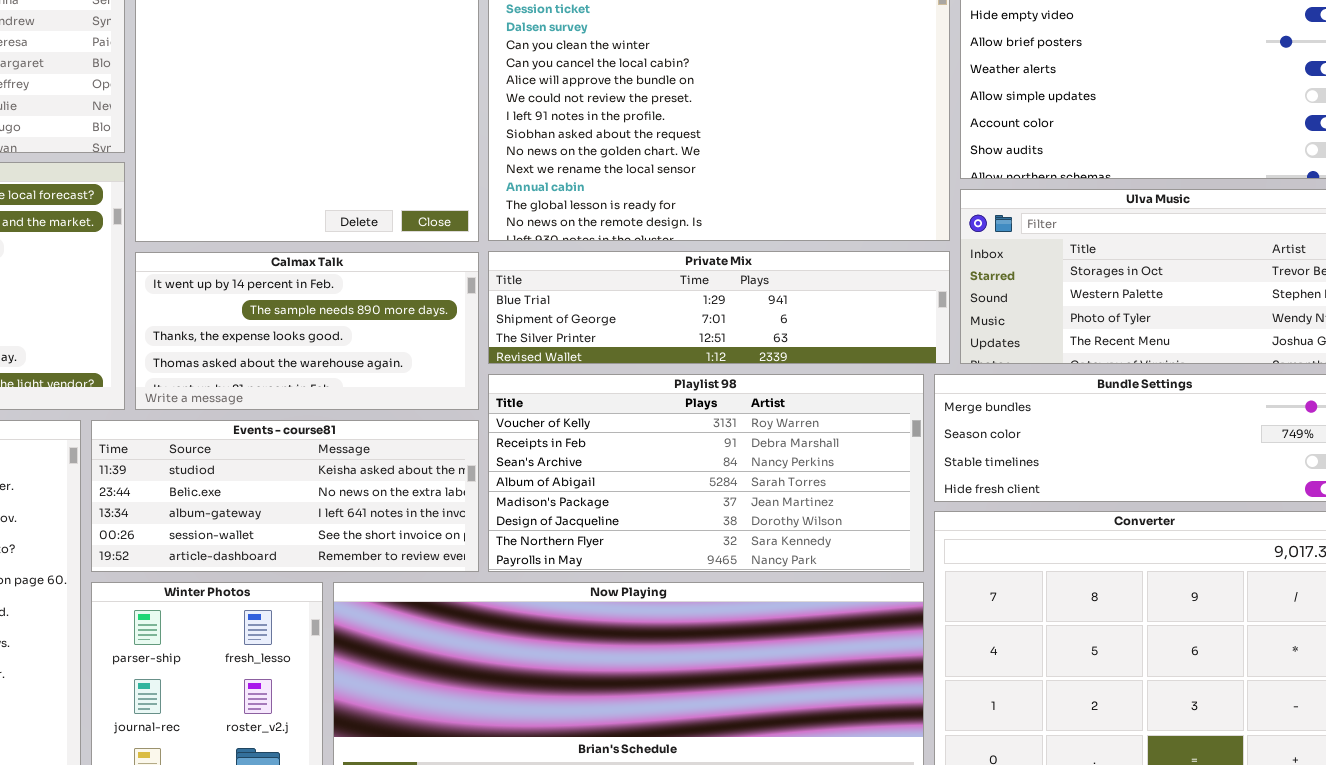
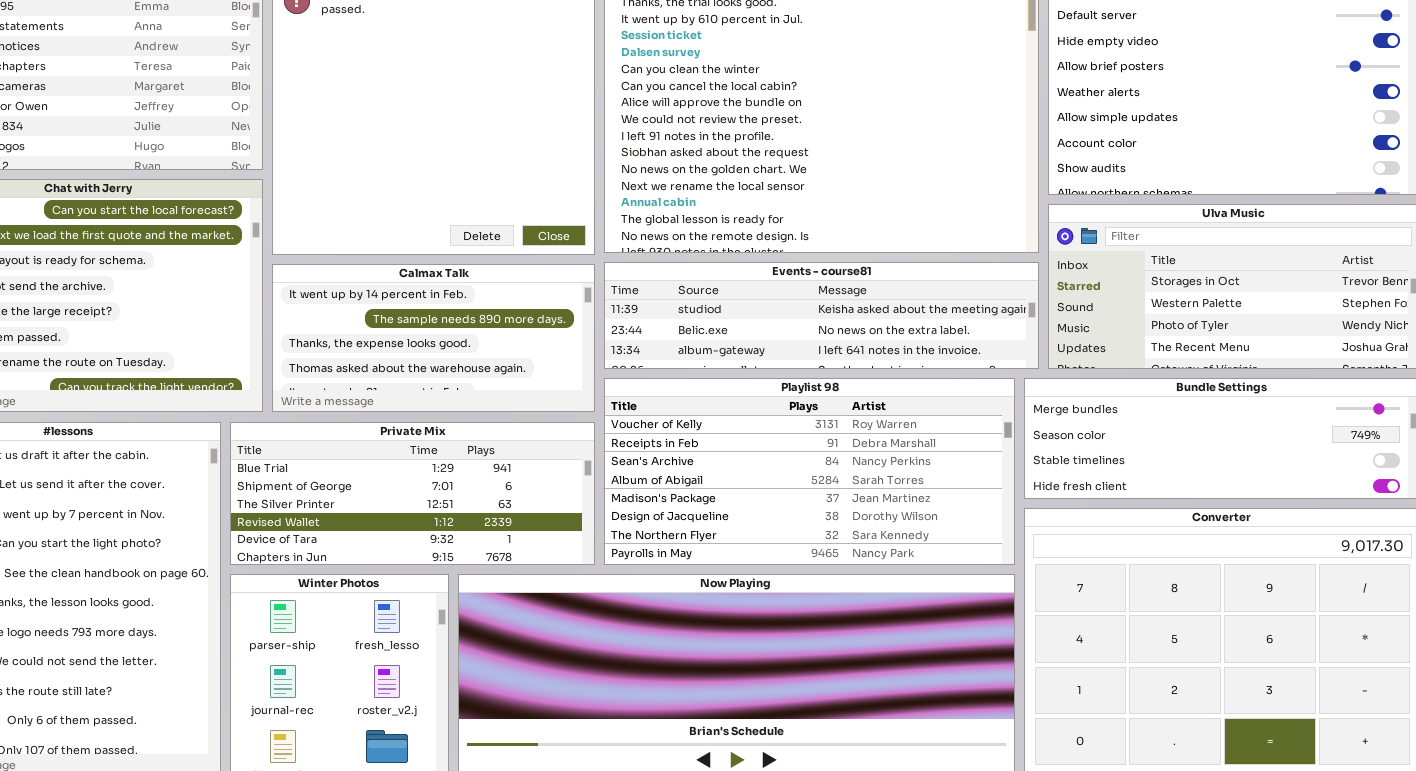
Private Mix: [488,251,950,364] -> [230,422,595,565], moved, resized
Events - course81: [91,420,479,572] -> [604,262,1039,369], moved, resized

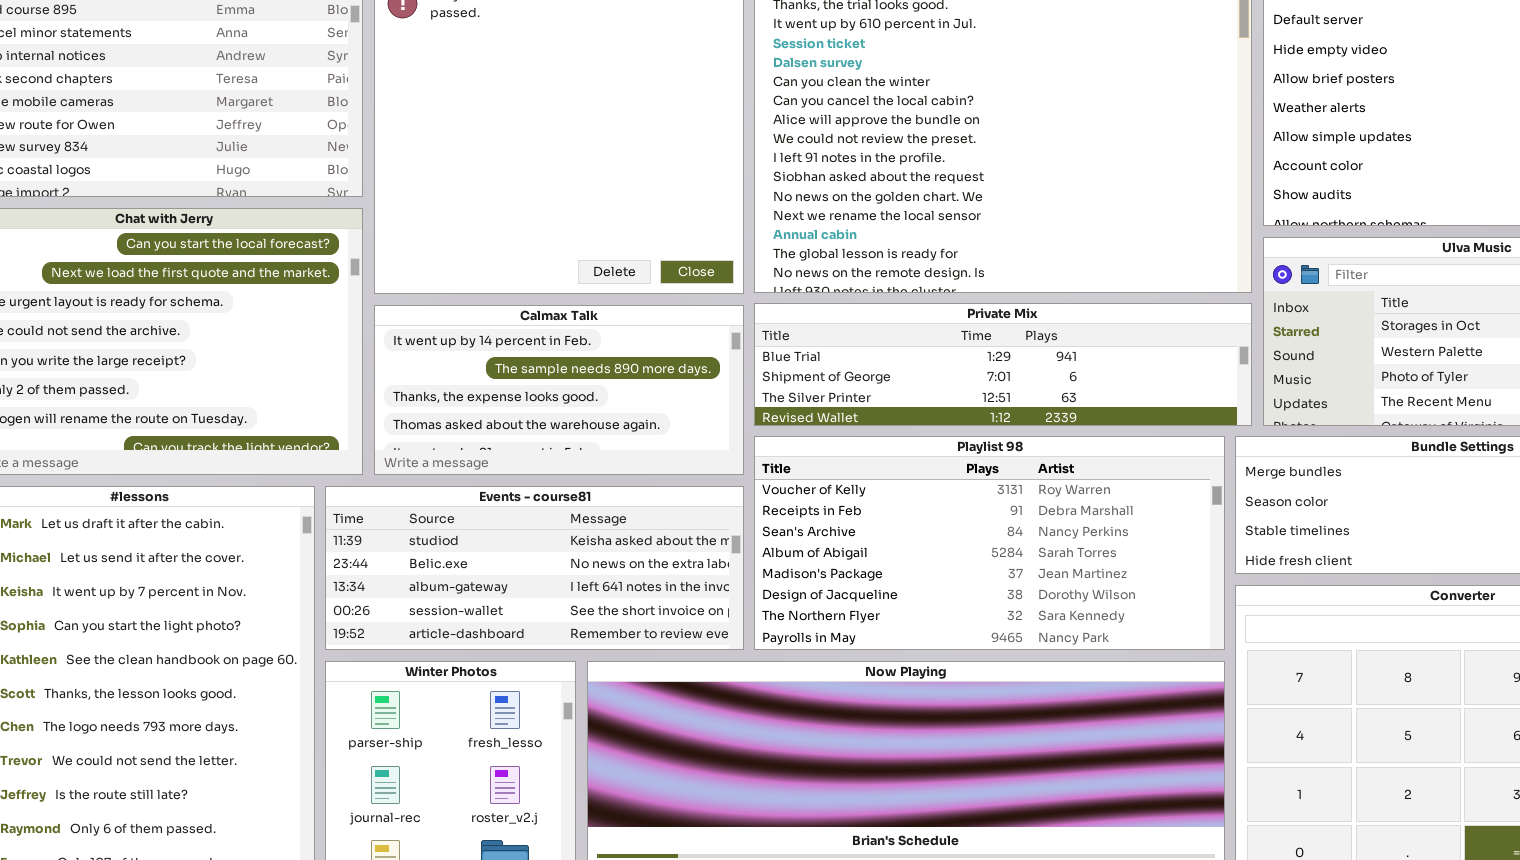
Events - course81: [604,262,1039,369] -> [325,486,744,650], moved, resized
Private Mix: [230,422,595,565] -> [754,303,1252,426], moved, resized

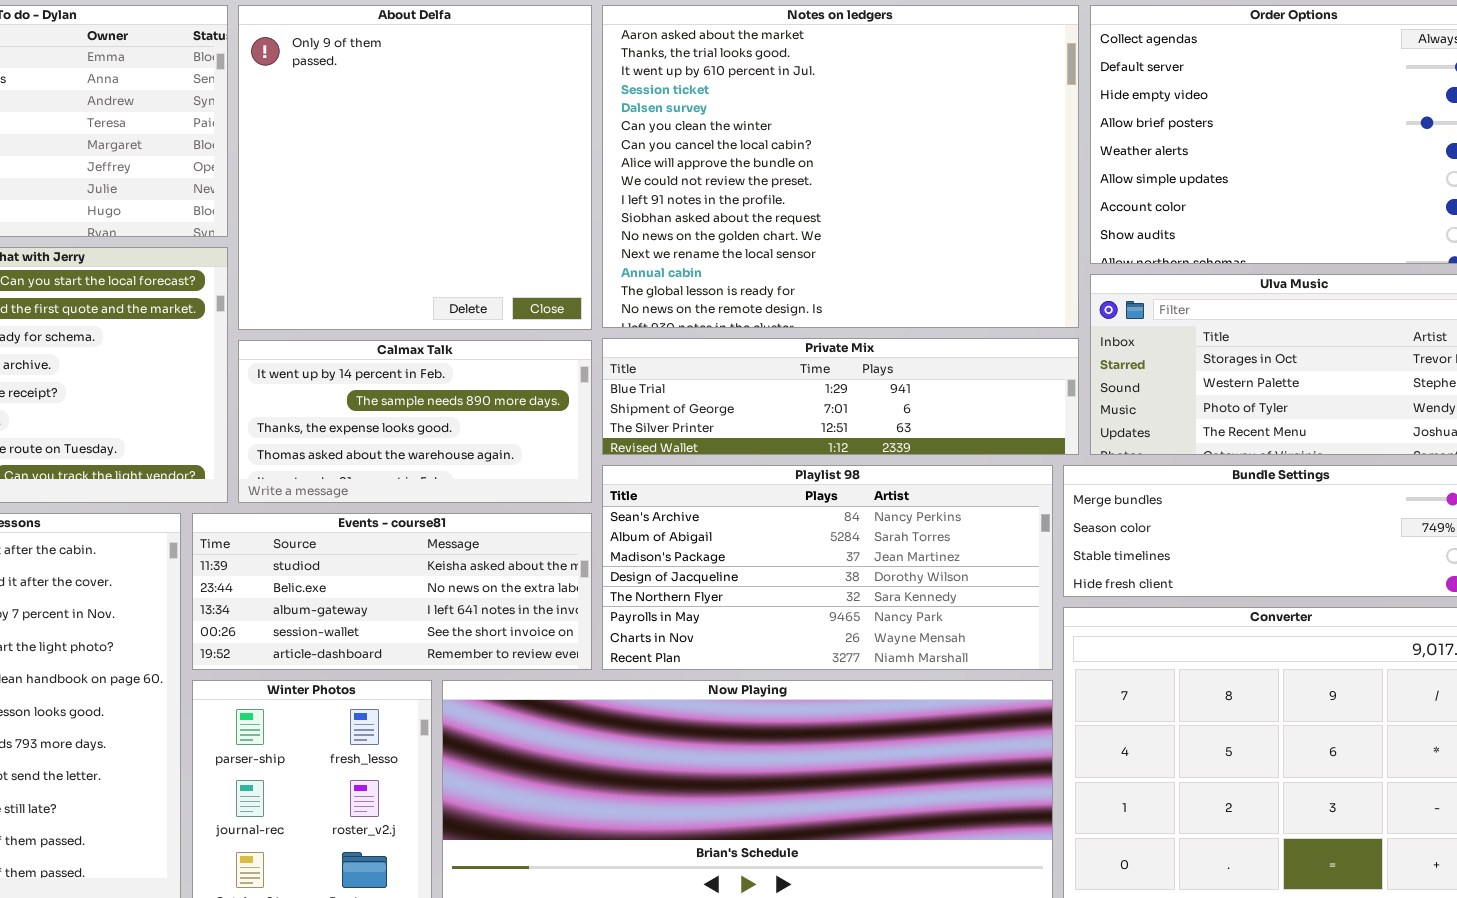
Playlist 98: [754,436,1225,650] -> [602,465,1053,670], scrolled down 2 rows

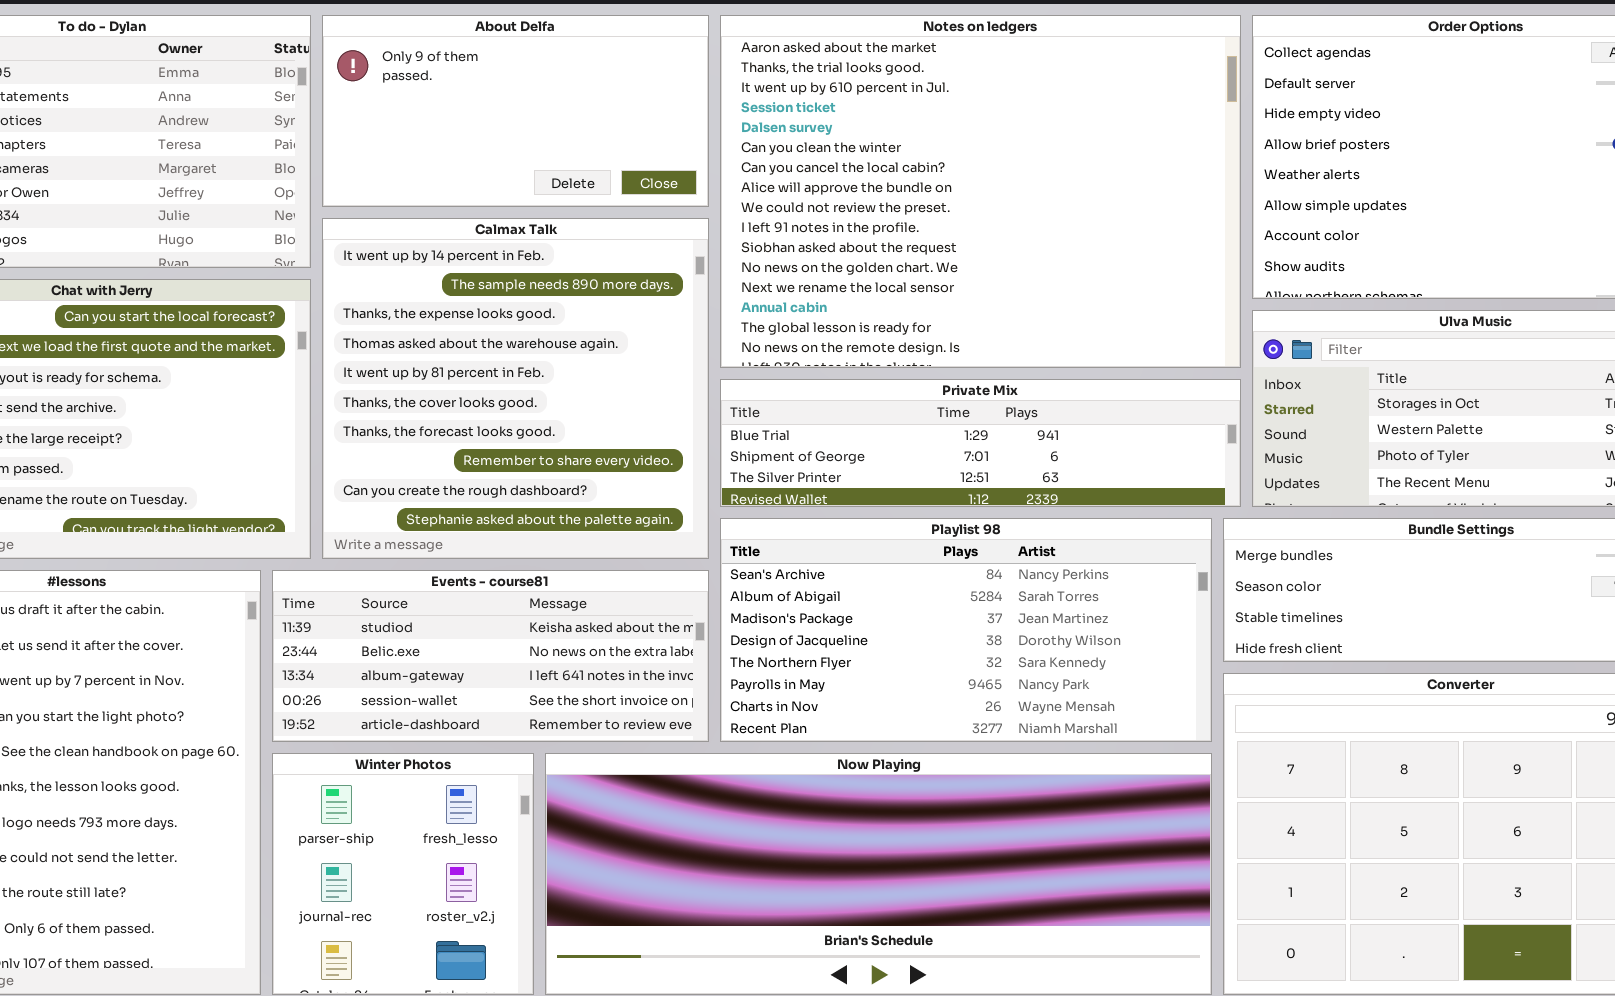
About Delfa: [238,5,592,330] -> [322,15,709,207], resized
Calmax Talk: [238,340,592,503] -> [322,218,709,559], resized

